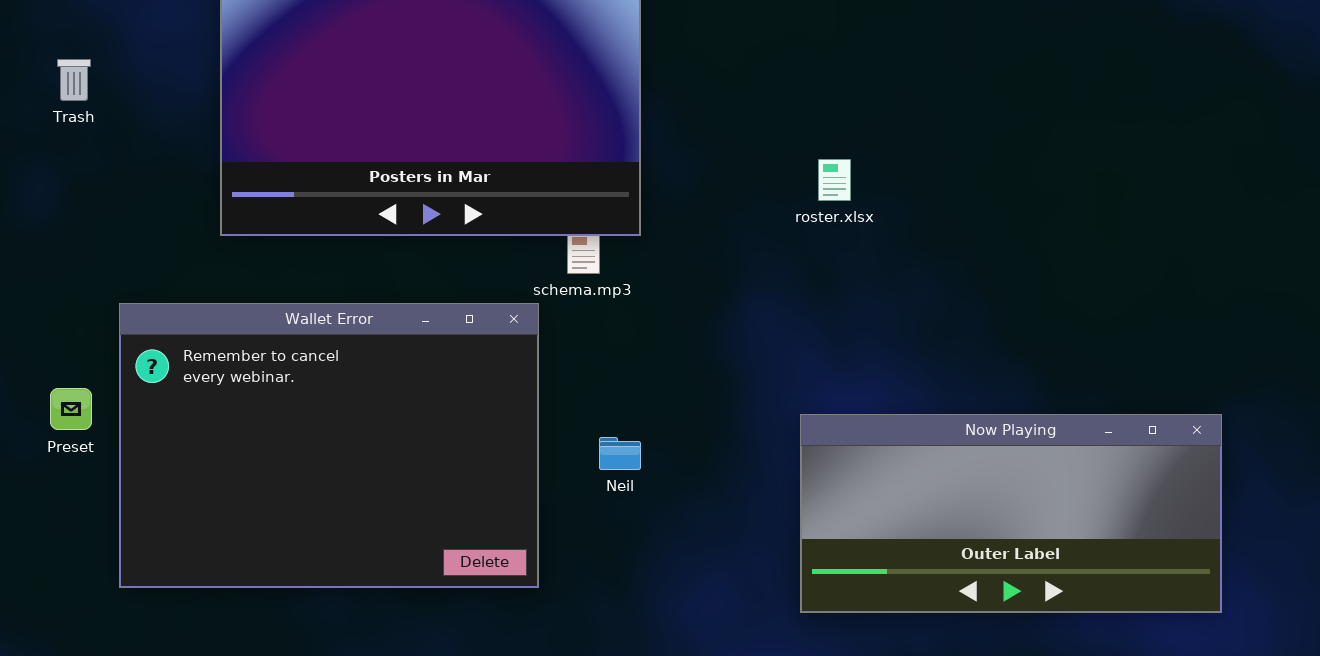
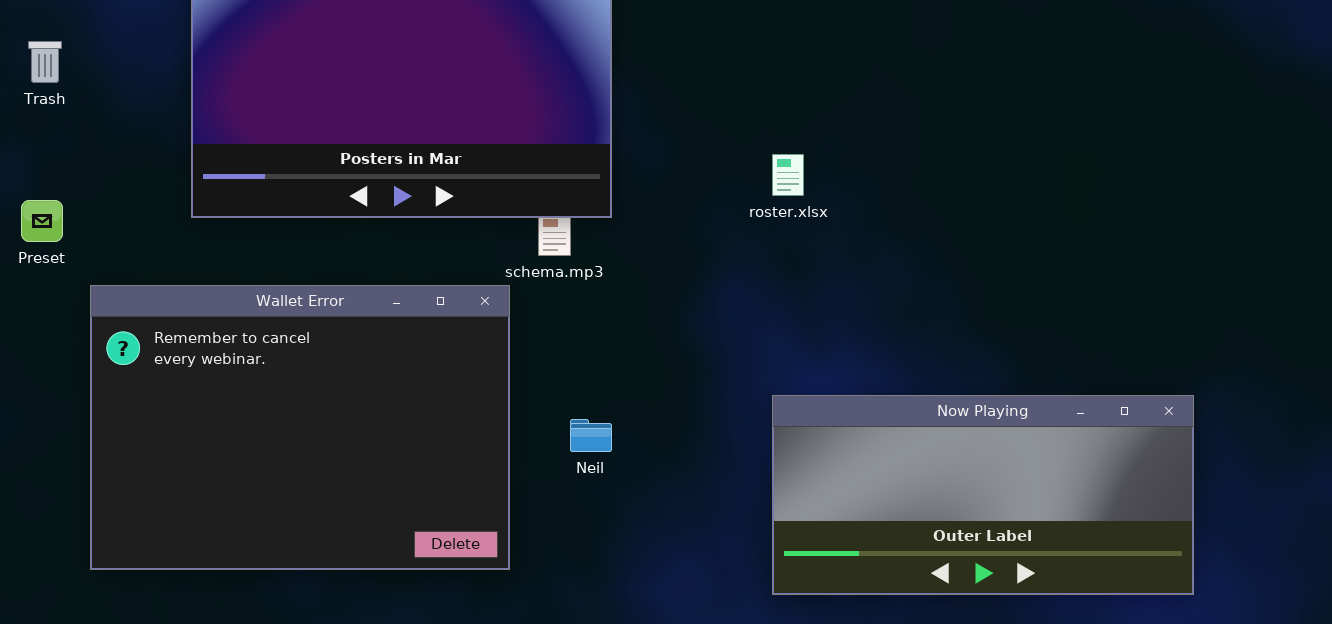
roster.xlsx: [818,159,851,201] -> [772,154,804,196], moved
Preset: [50,388,92,430] -> [21,200,63,242], moved

